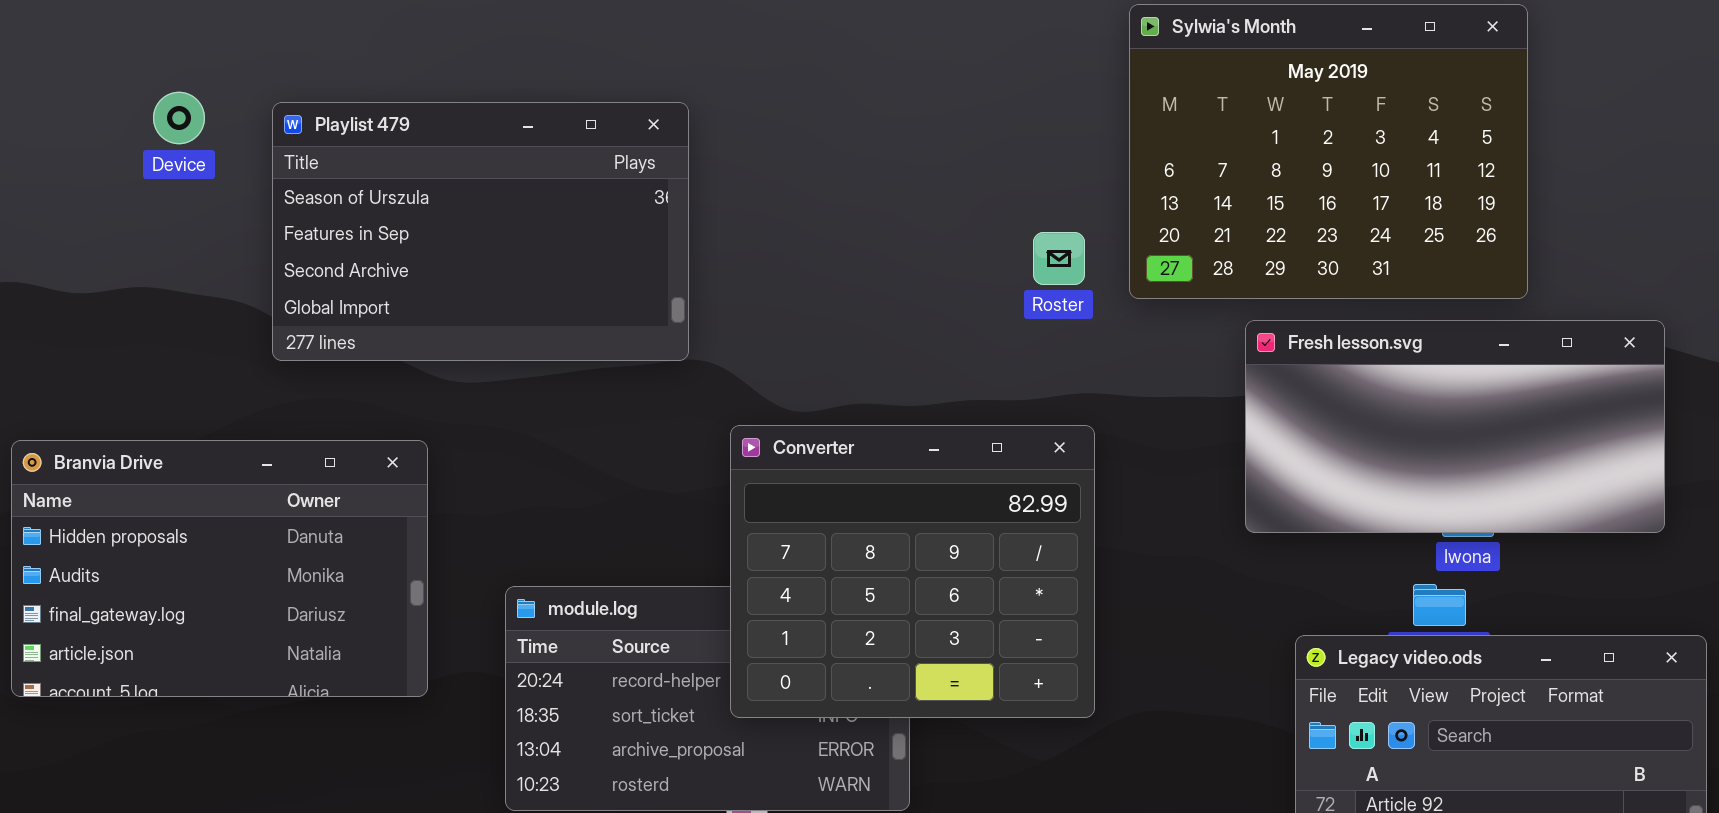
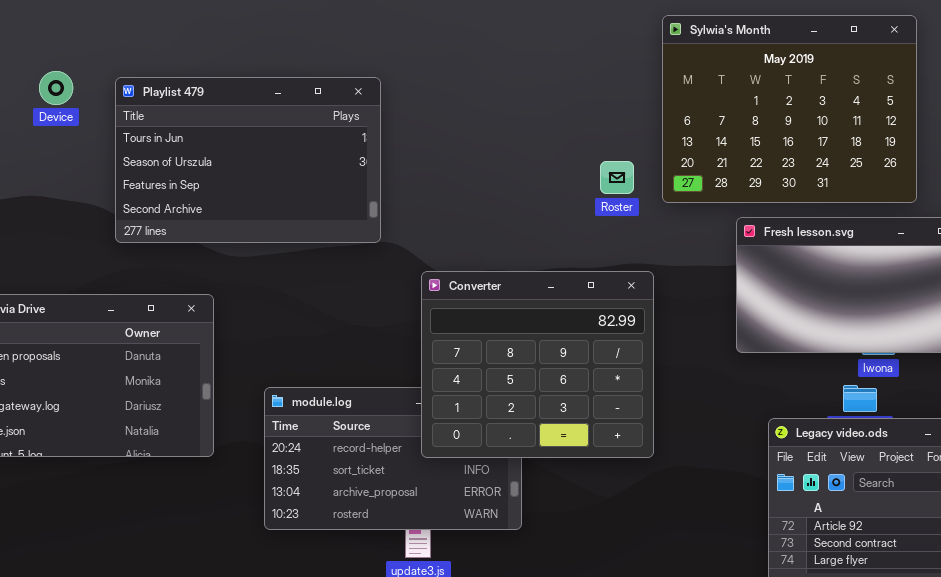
Playlist 479: [272,102,689,361] -> [115,77,381,243], scrolled up 1 row
Converter: [730,425,1095,718] -> [421,271,654,458], moved

